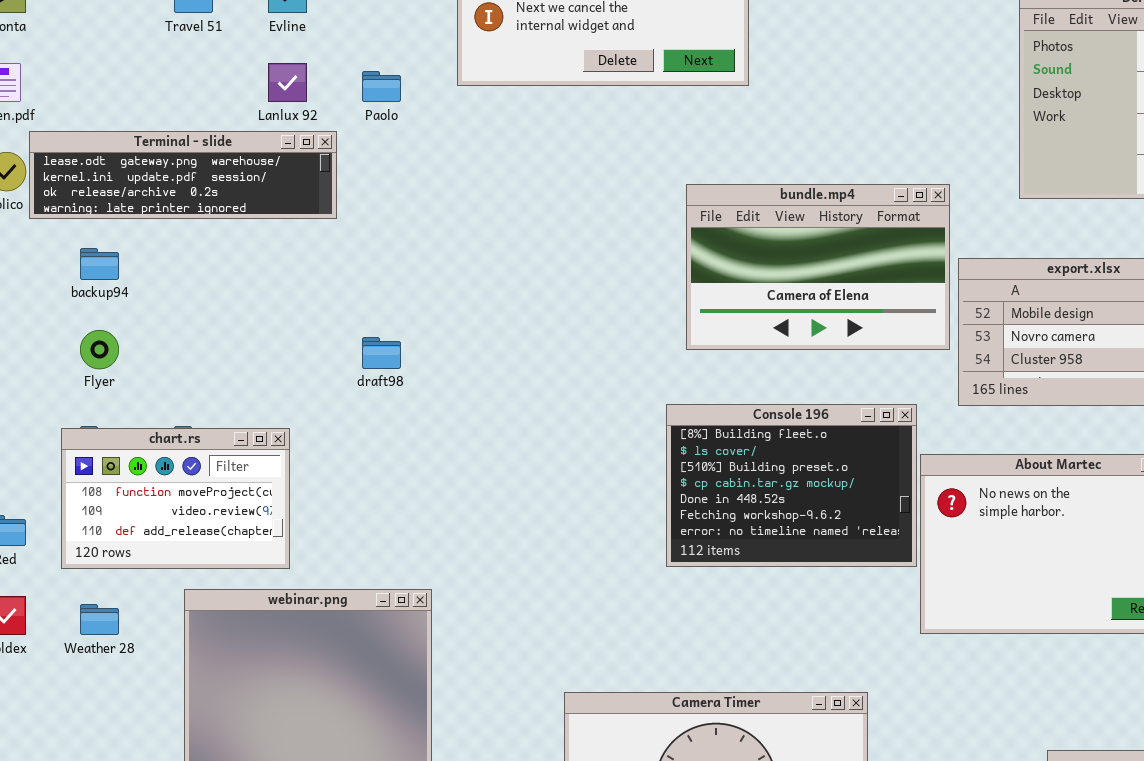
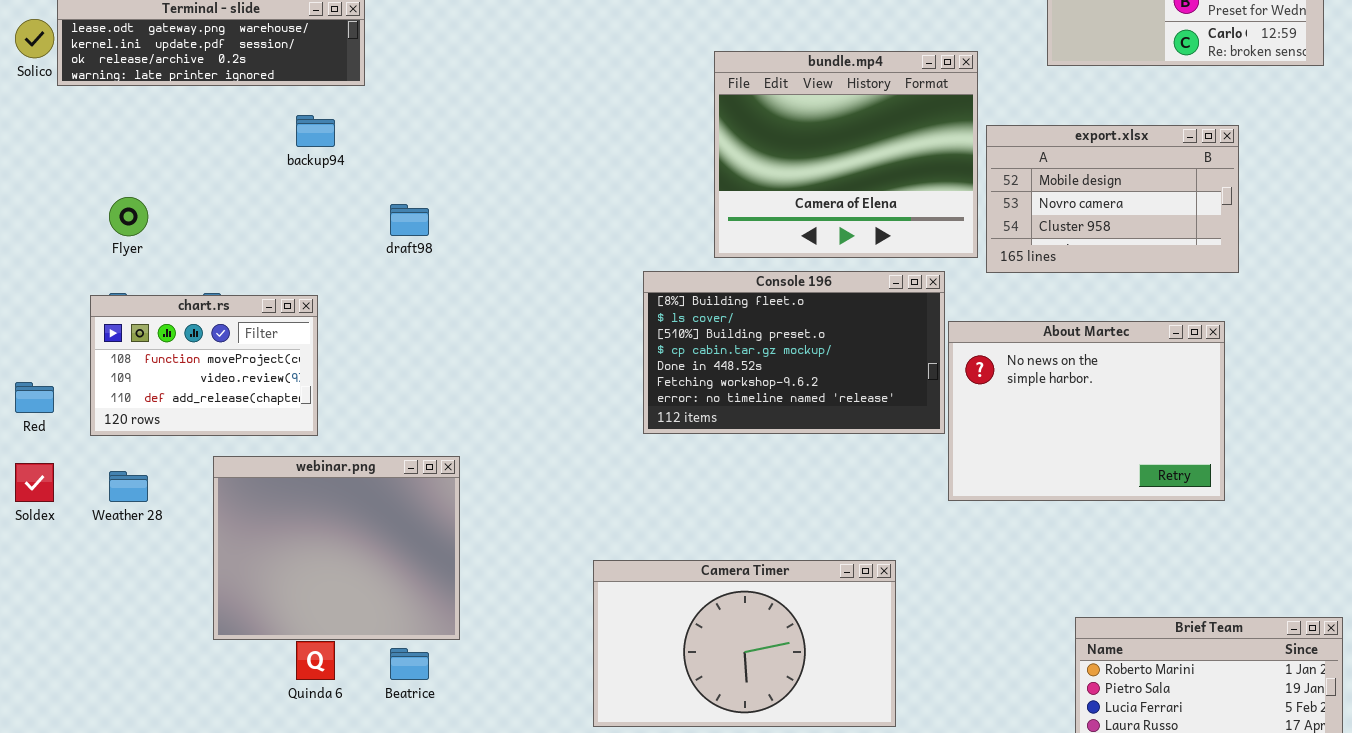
bundle.mp4: [686,184,950,350] -> [714,51,978,258], resized
backup94: [80,248,119,280] -> [296,115,335,147], moved
Console 196: [666,404,917,567] -> [643,271,945,434], resized

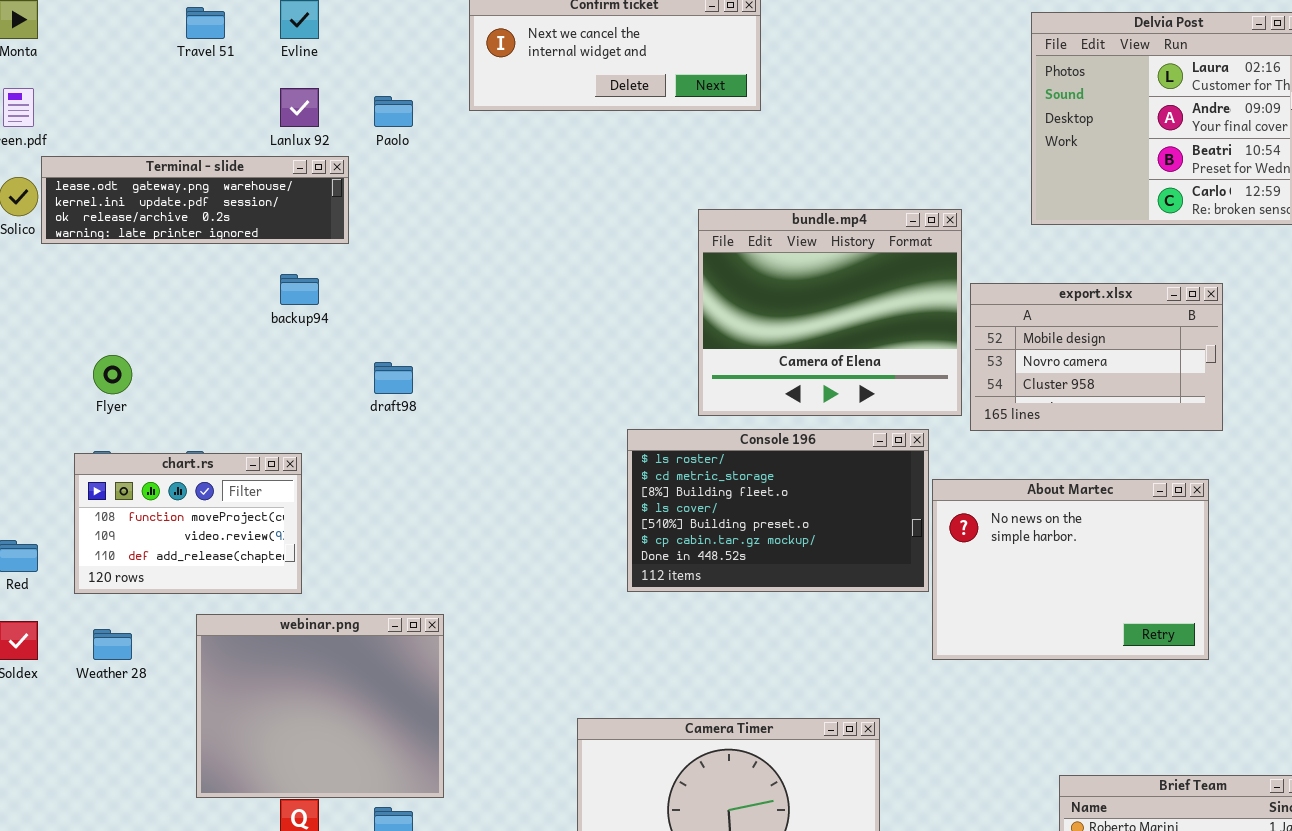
Console 196: [643,271,945,434] -> [627,429,929,592], scrolled up 2 rows

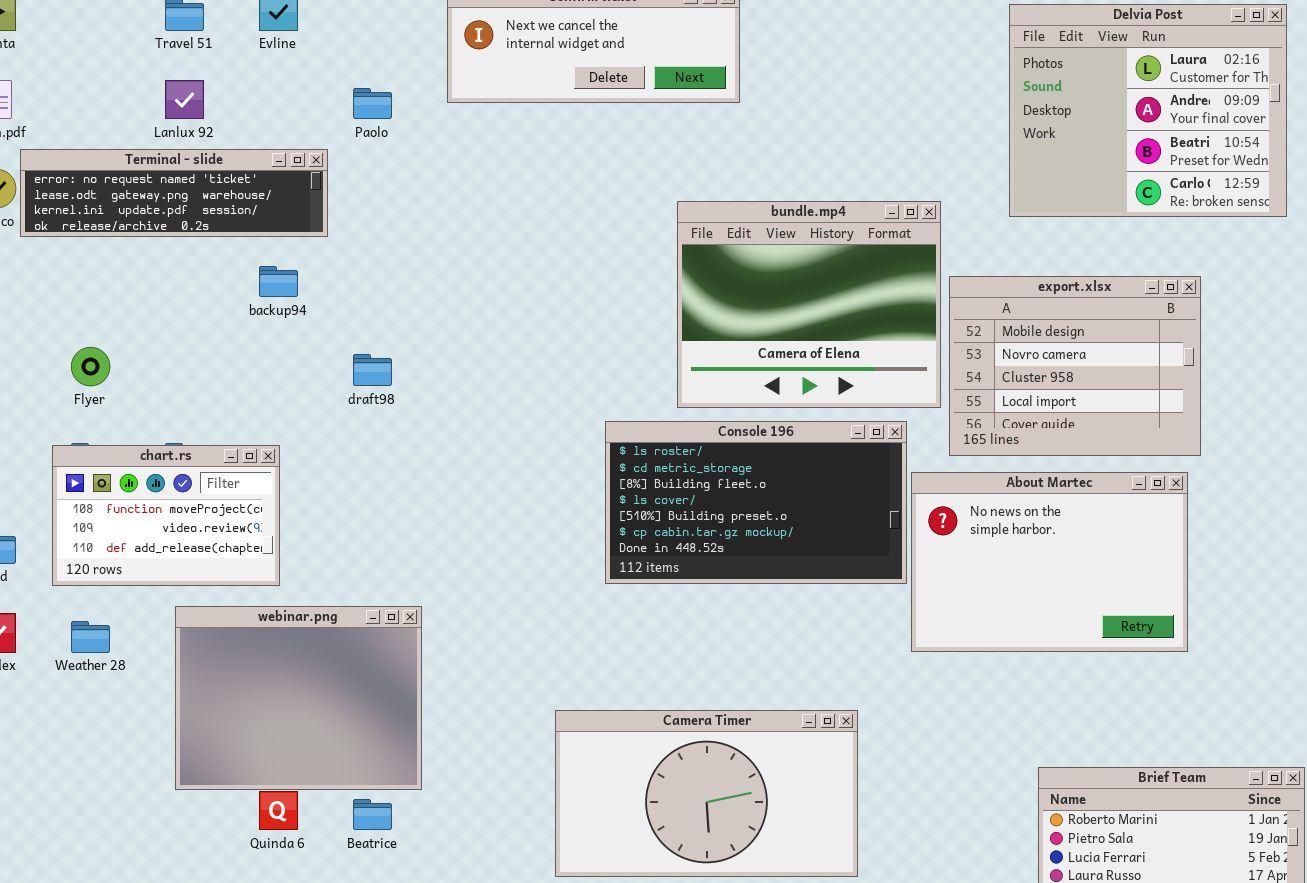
Lanlux 92: [280,88,319,127] -> [165,80,204,119], moved
Terminal - slide: [41,156,349,244] -> [20,149,328,237], scrolled up 1 row
export.xlsx: [970,283,1223,431] -> [949,276,1201,456], resized

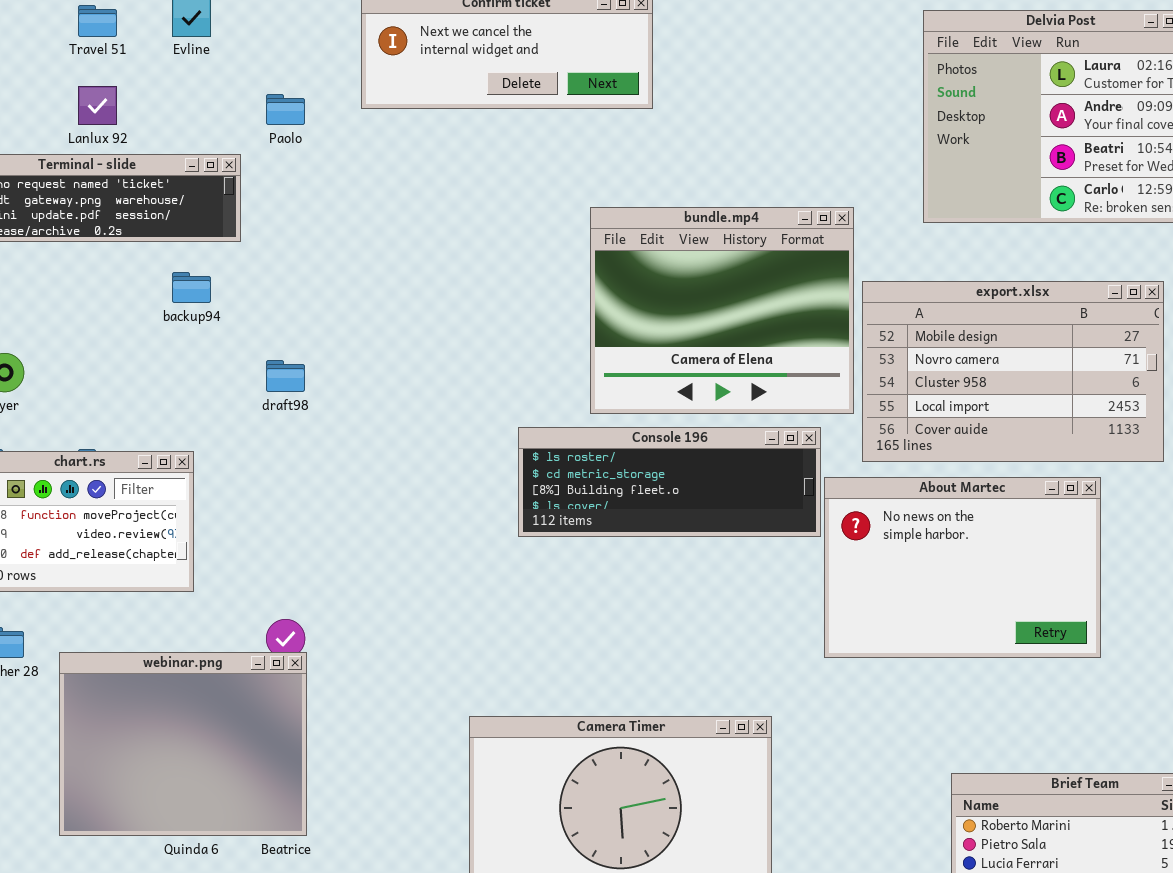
export.xlsx: [949,276,1201,456] -> [862,281,1164,462], resized
Console 196: [605,421,907,584] -> [518,427,821,537], resized
webinar.png: [175,606,422,790] -> [59,652,307,836], moved

